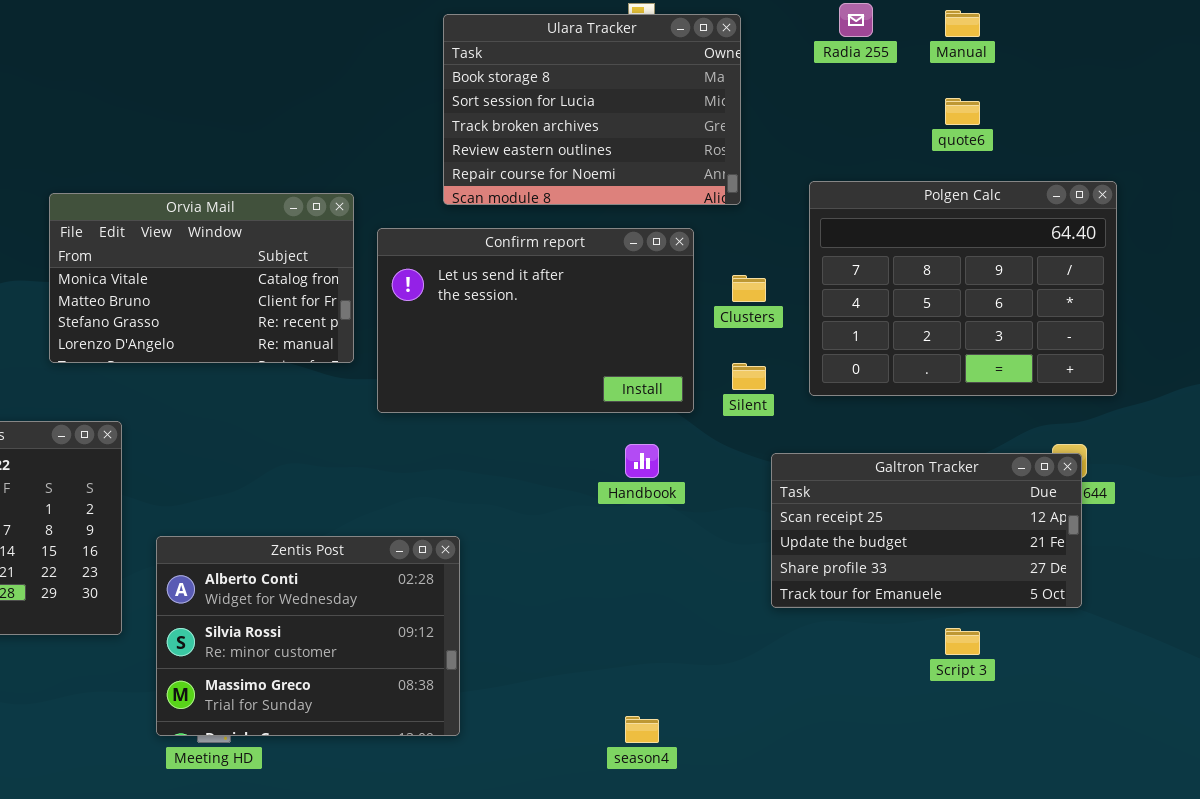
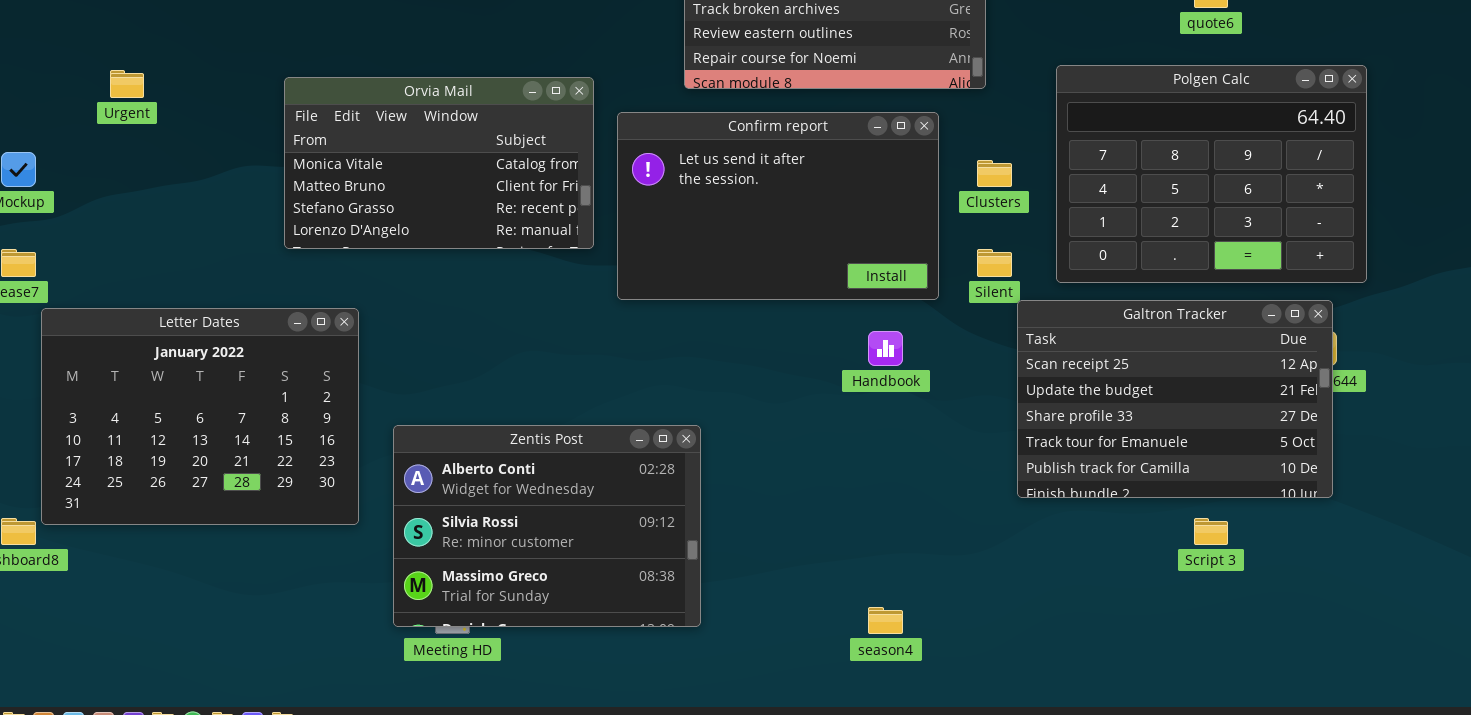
Galtron Tracker: [771,453,1082,608] -> [1017,300,1333,498], resized

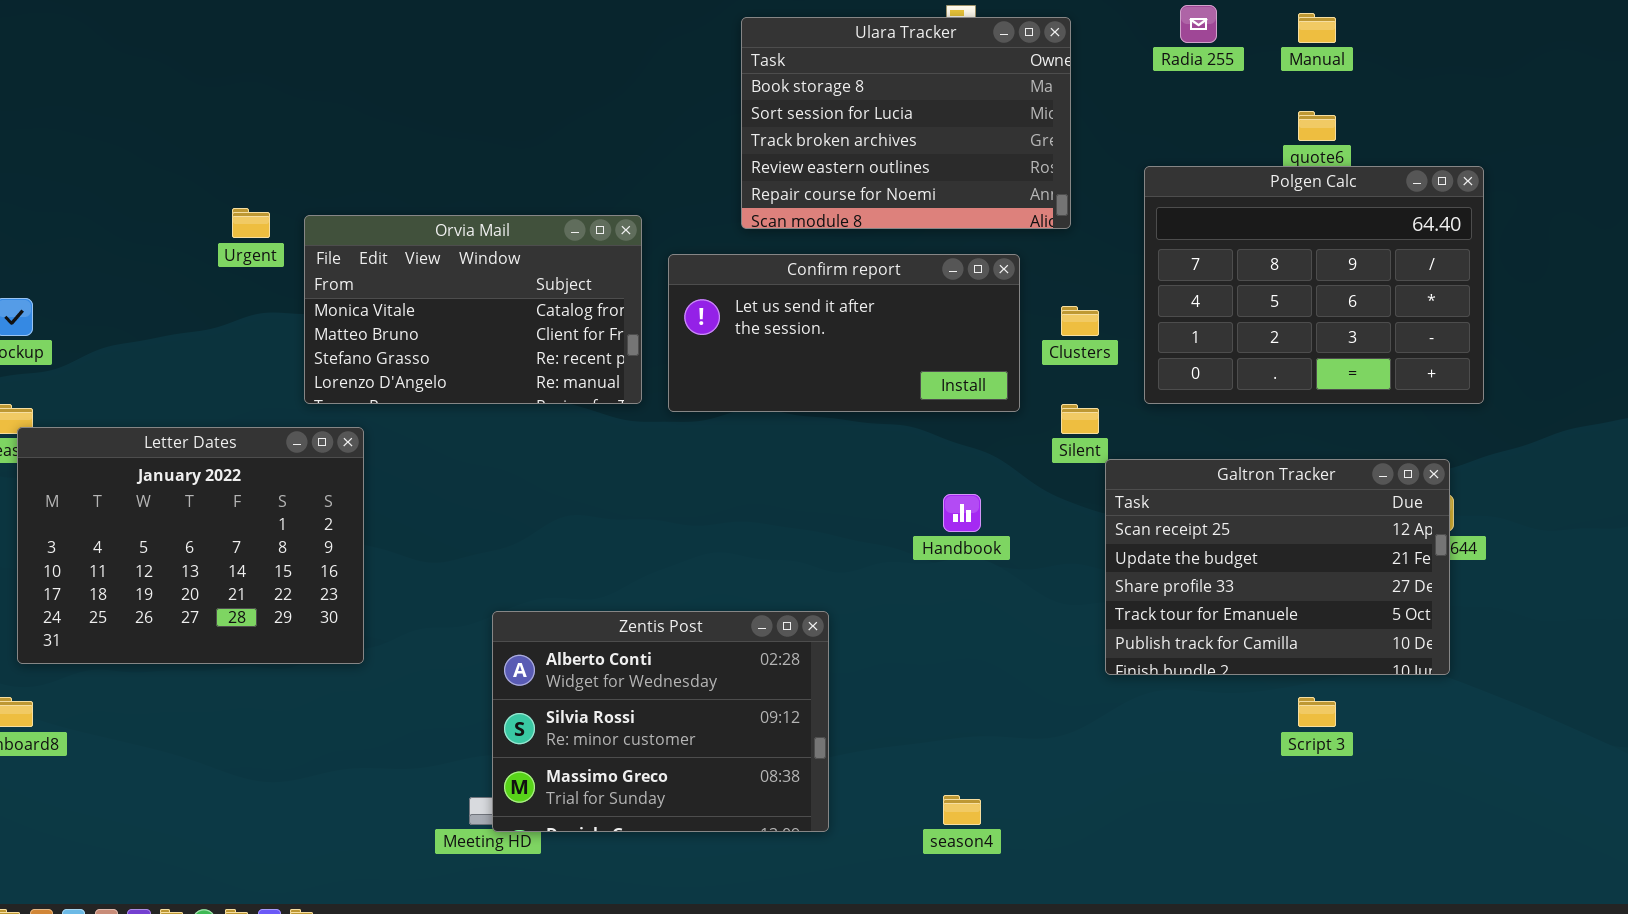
Polgen Calc: [1056,65,1367,283] -> [1144,166,1484,404], moved
Urgent: [110,70,144,98] -> [232,208,270,238], moved
Confirm report: [617,112,939,300] -> [668,254,1020,412], resized
Letter Dates: [41,308,359,525] -> [17,427,364,664], moved
Zentis Post: [393,425,701,627] -> [492,611,829,832], moved

